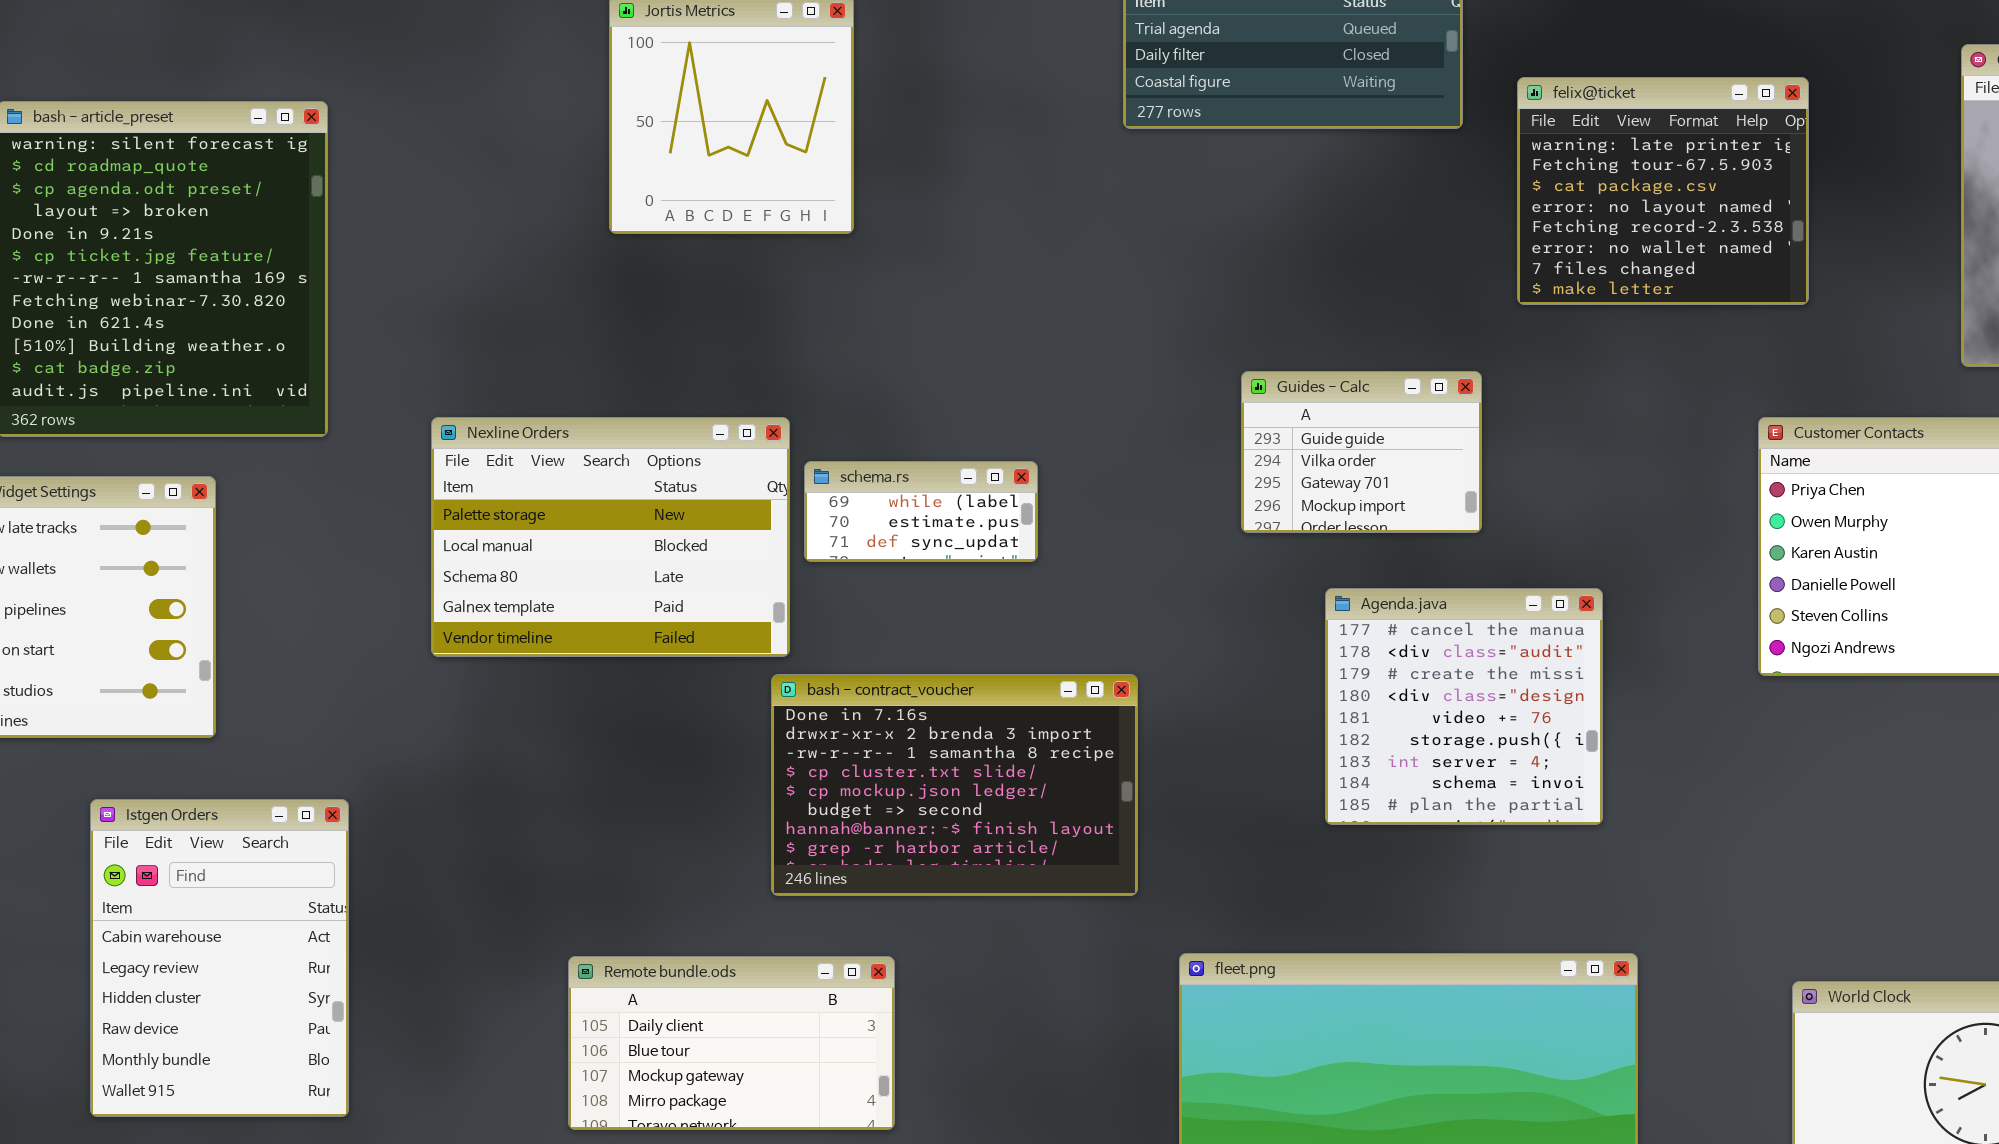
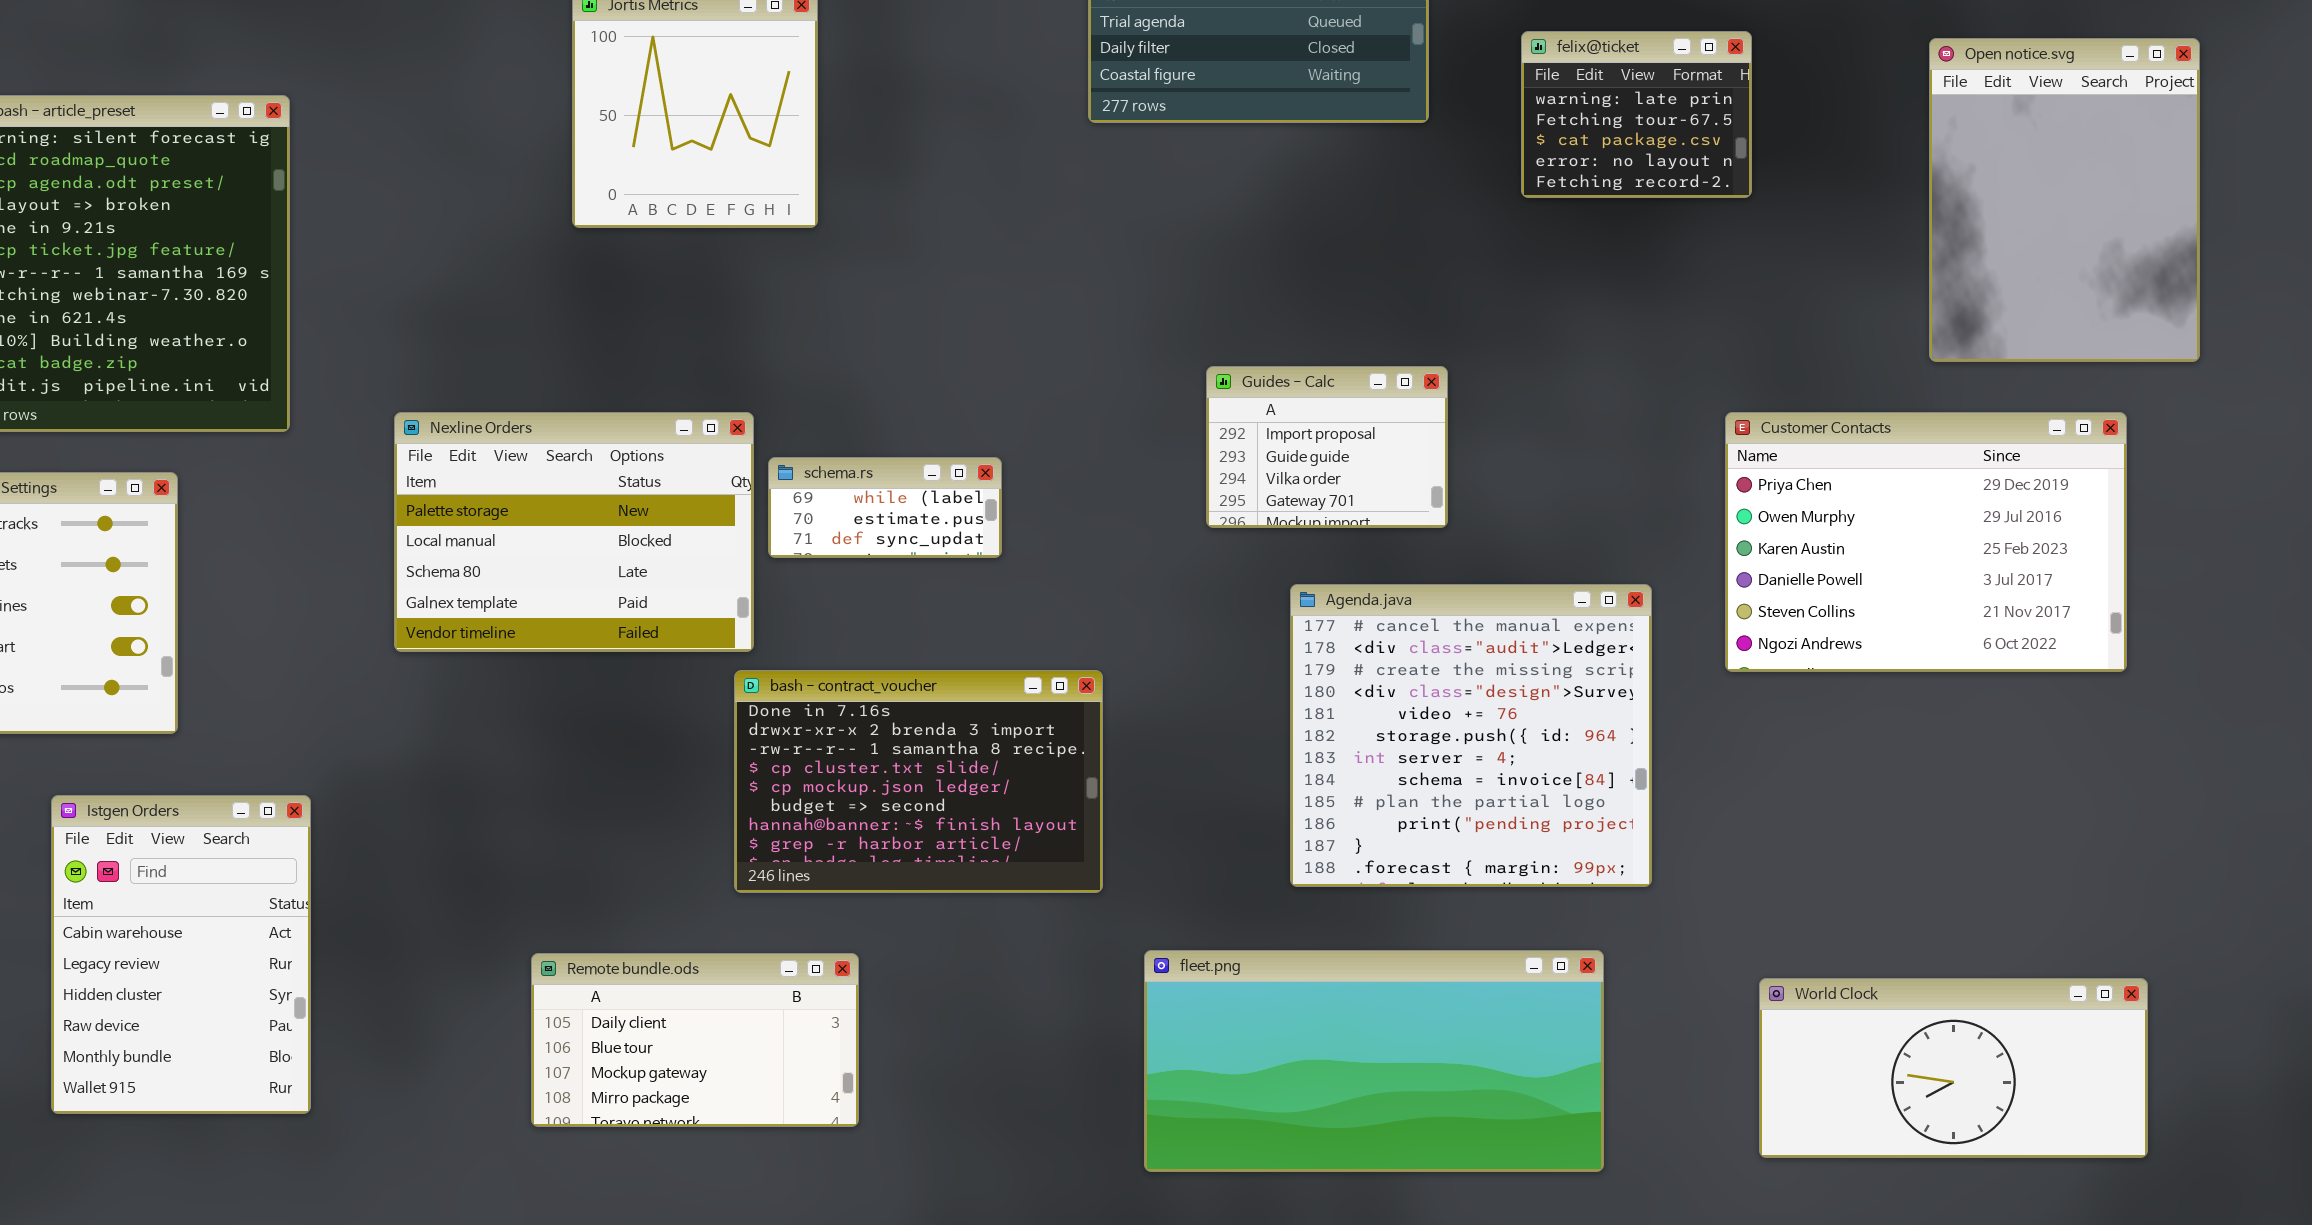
felix@ticket: [1517,77,1809,305] -> [1521,31,1752,198], moved, resized
Guides - Calc: [1241,371,1482,533] -> [1206,366,1448,528], scrolled up 1 row
Agenda.java: [1325,588,1603,825] -> [1290,584,1652,887], resized

